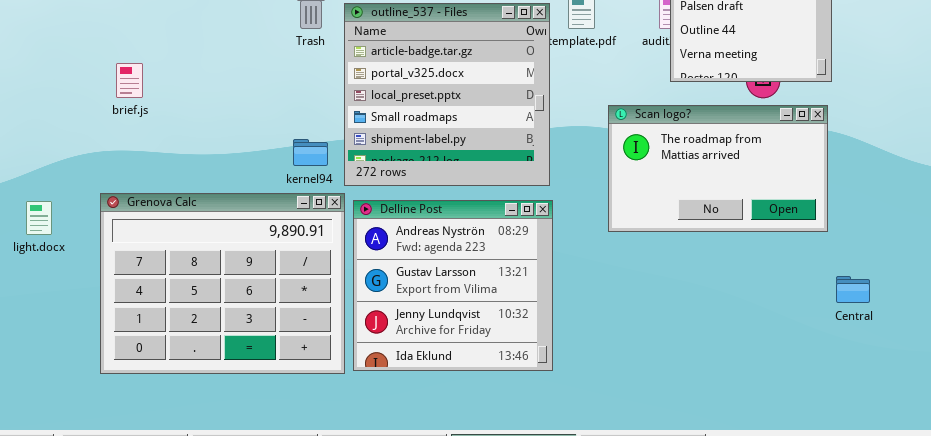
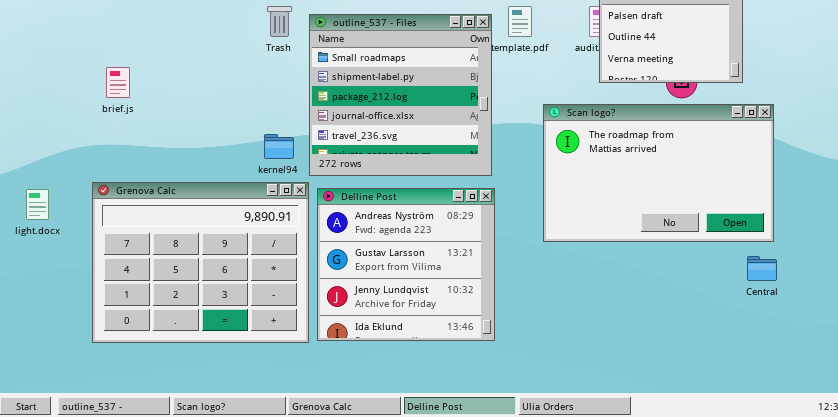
outline_537 - Files: [344,3,550,186] -> [309,14,492,176], scrolled down 3 rows
Scan logo?: [608,105,828,232] -> [543,104,774,242], resized

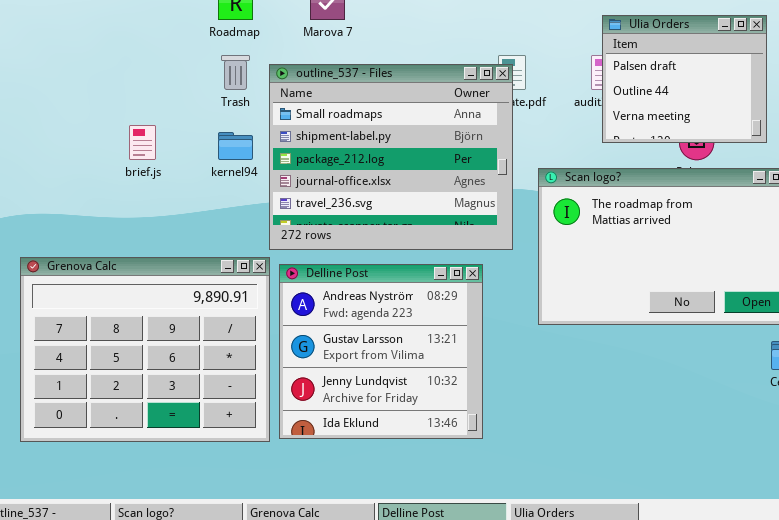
outline_537 - Files: [309,14,492,176] -> [269,64,513,250], resized
brief.js: [106,67,130,98] -> [129,125,156,160], moved
kernel94: [264,134,294,159] -> [218,132,253,160], moved

